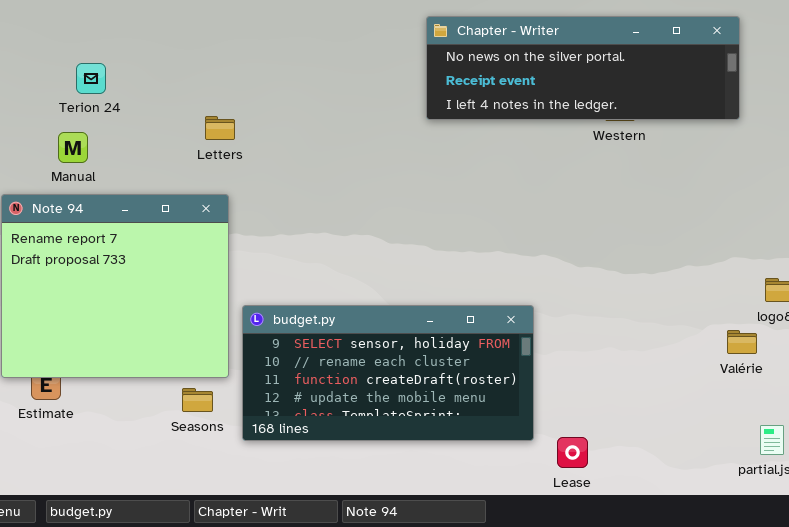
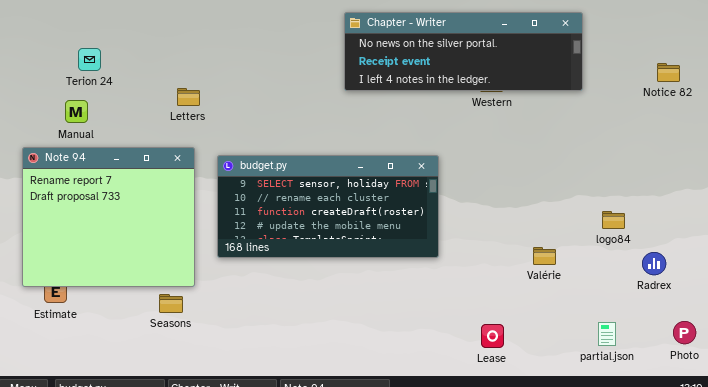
budget.py: [242,305,534,441] -> [217,155,439,258], moved
Valérie: [727,330,757,354] -> [533,247,556,265], moved
Lease: [557,437,588,468] -> [481,324,504,348], moved

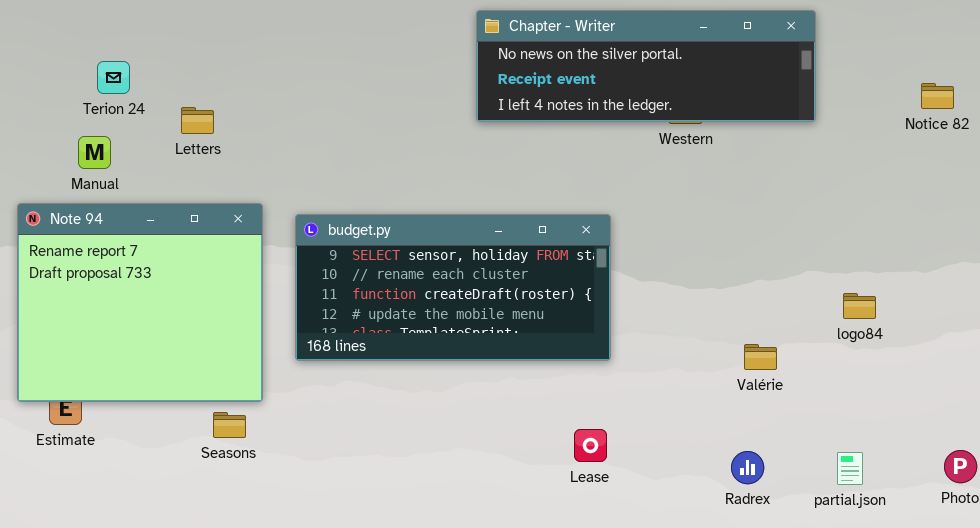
Letters: [177,88,200,106] -> [181,107,214,134], moved
Radrex: [642,252,666,275] -> [731,451,764,484], moved
Lease: [481,324,504,348] -> [574,429,607,462], moved

